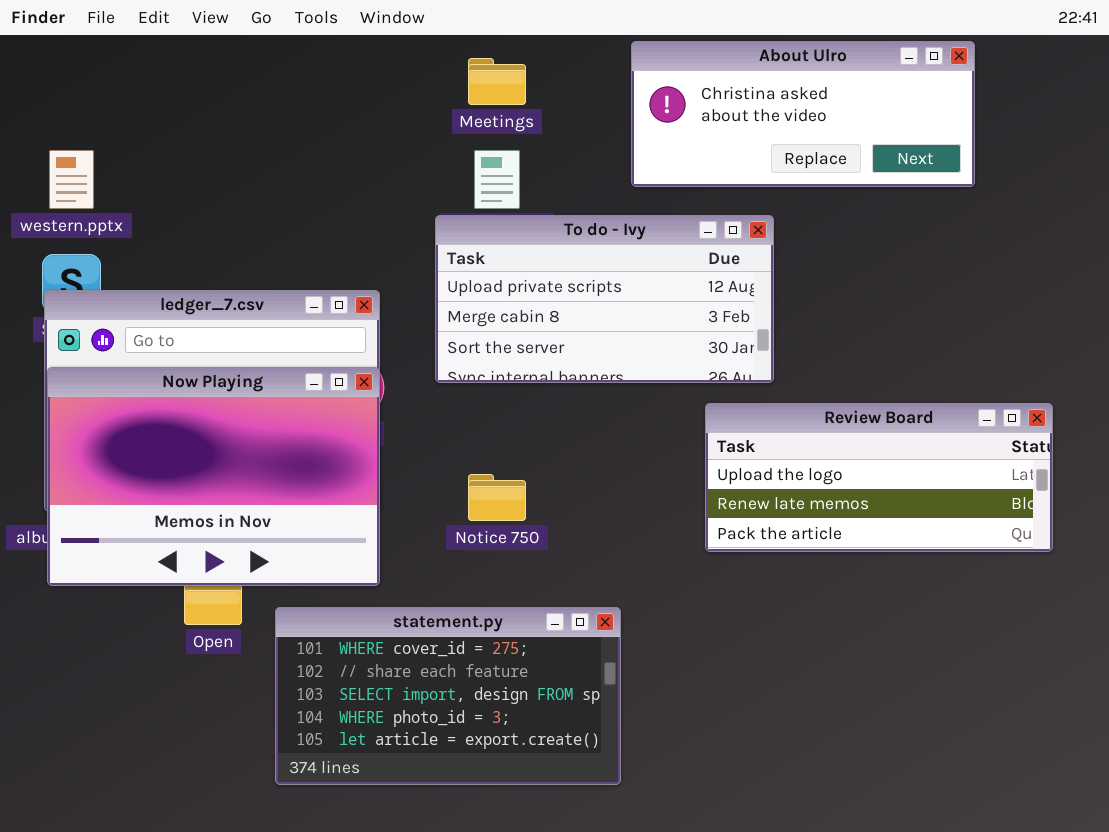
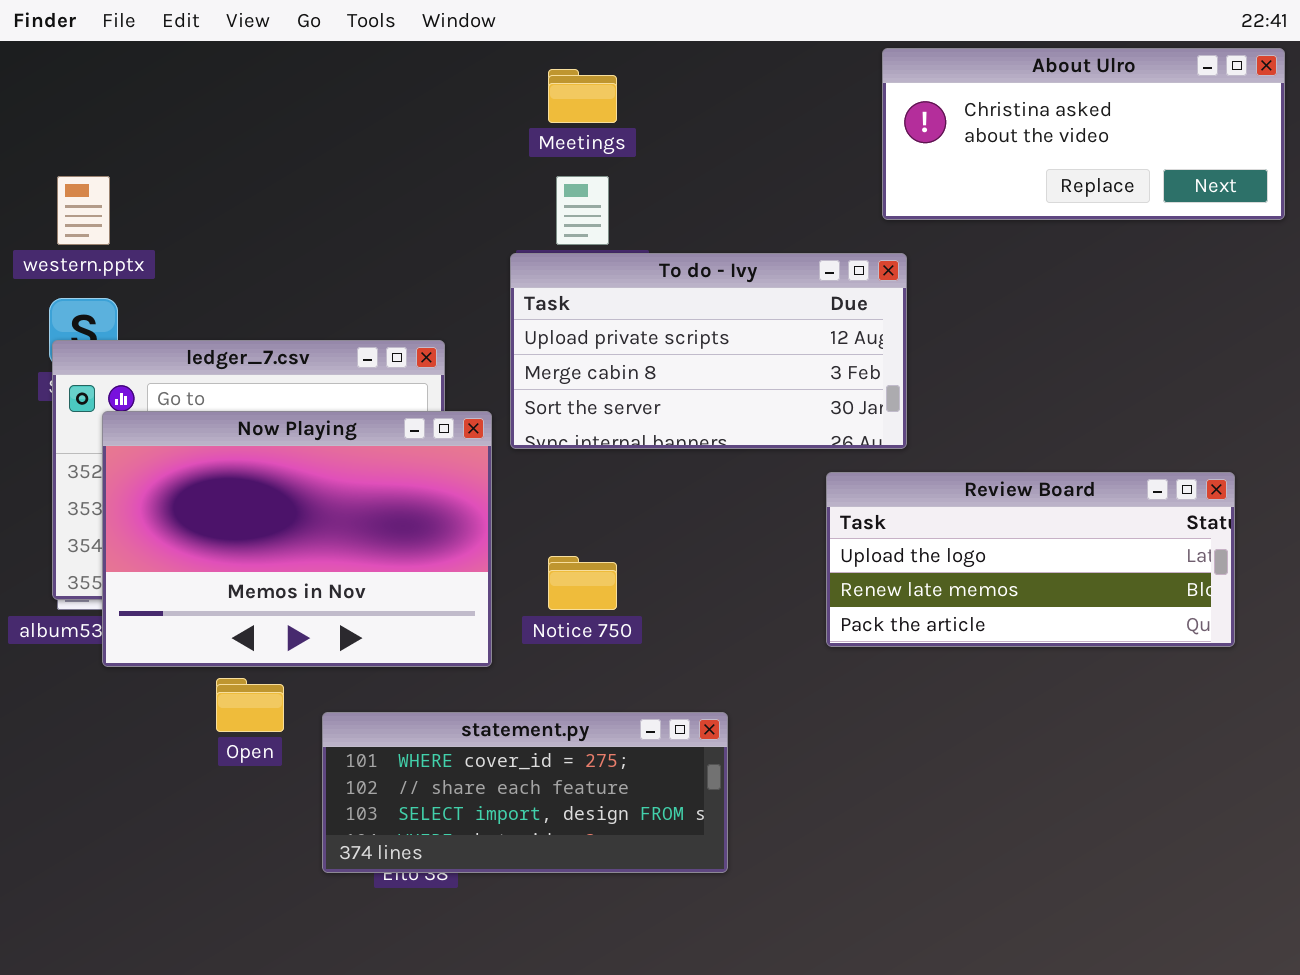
About Ulro: [631,41,975,187] -> [882,48,1285,220], moved
Now Playing: [47,367,380,586] -> [102,411,492,667], moved
statement.py: [275,607,621,785] -> [322,712,728,873], resized

